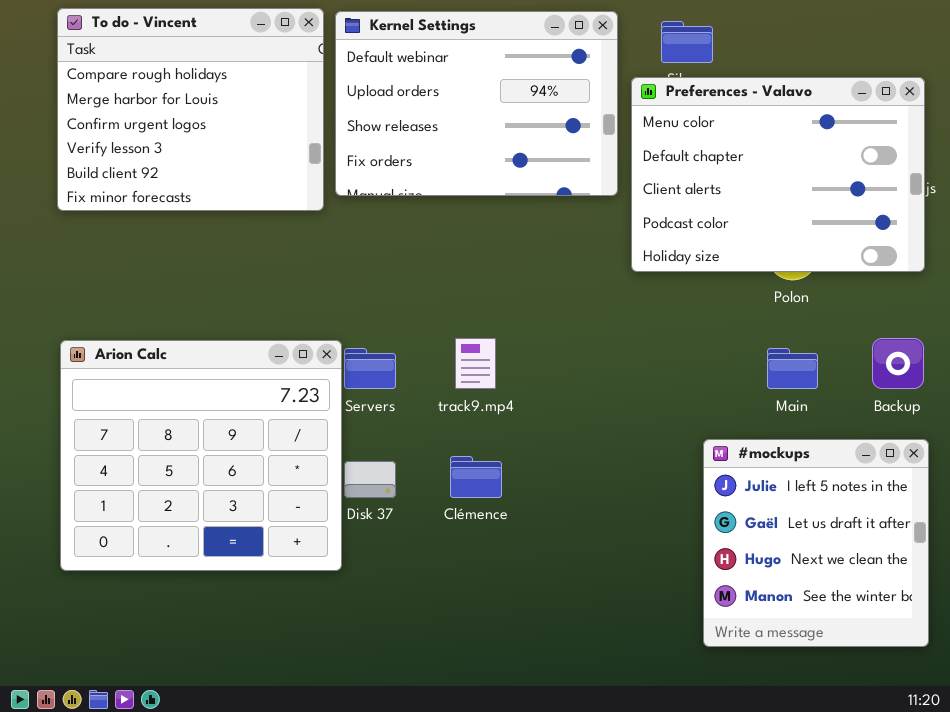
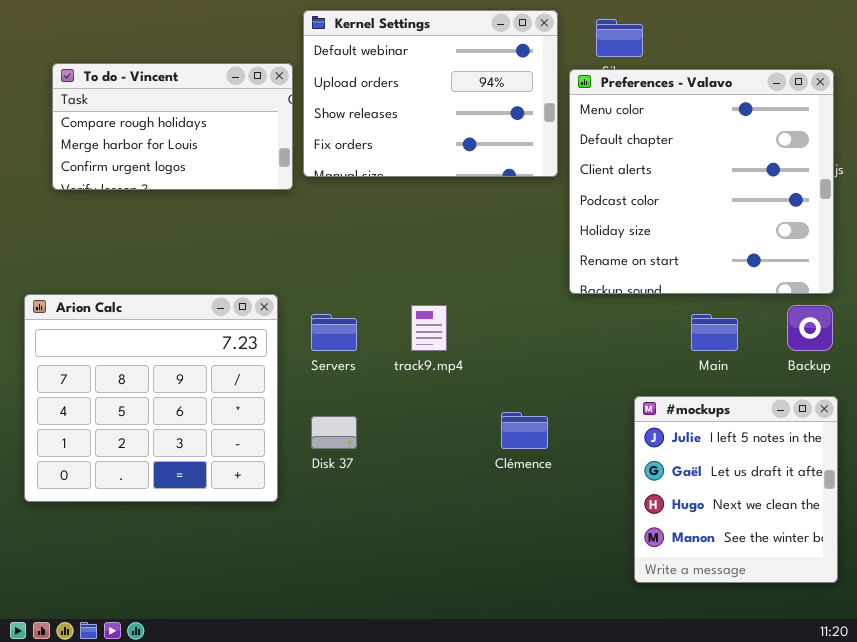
To do - Vincent: [57,8,324,211] -> [52,63,293,190], resized
Preferences - Valavo: [631,77,925,272] -> [569,69,834,294], resized
Arion Calc: [60,340,342,571] -> [24,294,278,502], moved
Clémence: [450,456,502,498] -> [501,412,548,449], moved

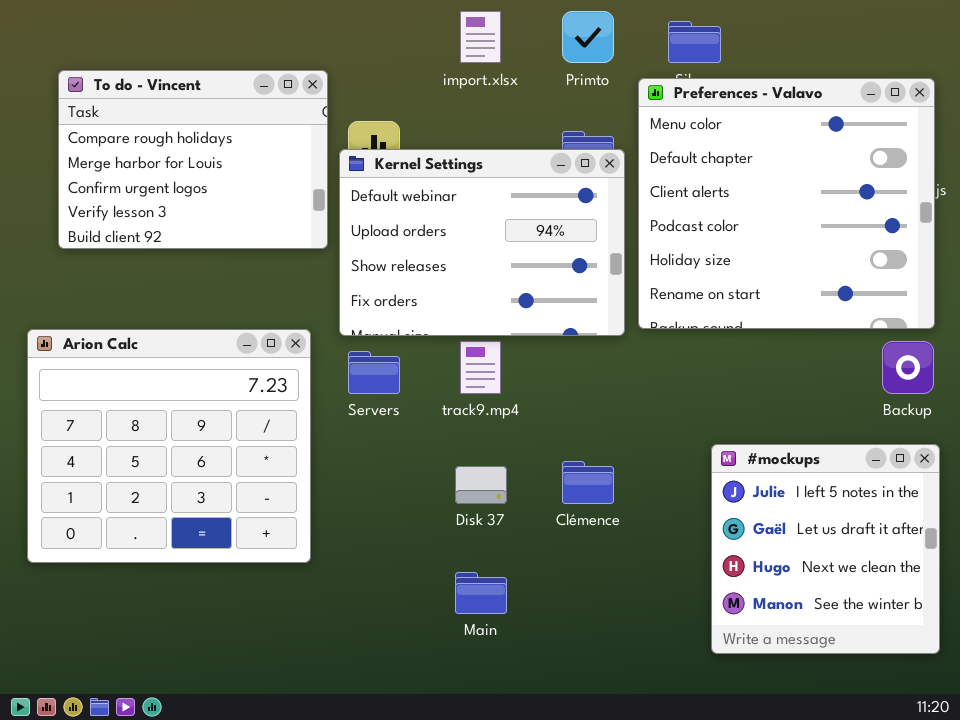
Kernel Settings: [303,10,558,177] -> [339,149,625,336], moved
To do - Vincent: [52,63,293,190] -> [58,70,328,249], resized
Main: [691,314,738,351] -> [455,572,507,614], moved
Disk 37: [311,416,357,449] -> [455,466,507,504], moved

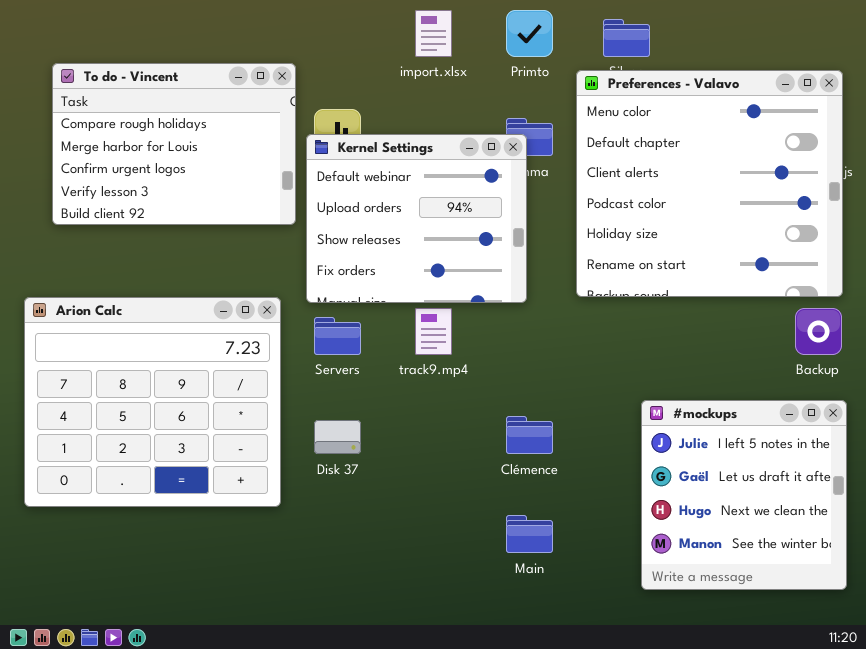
Kernel Settings: [339,149,625,336] -> [306,134,527,303], resized
Disk 37: [455,466,507,504] -> [314,420,361,454], moved
Main: [455,572,507,614] -> [506,515,553,553], moved

